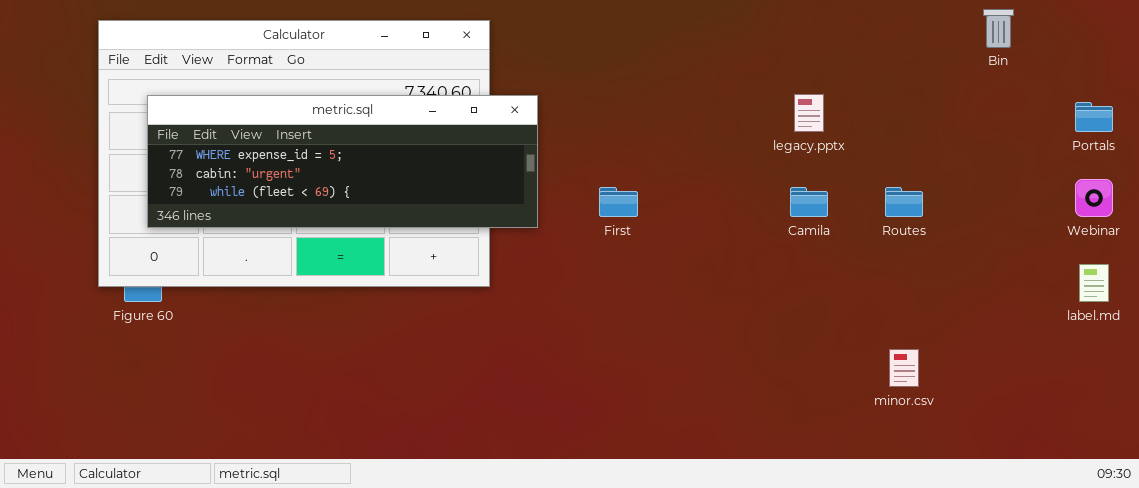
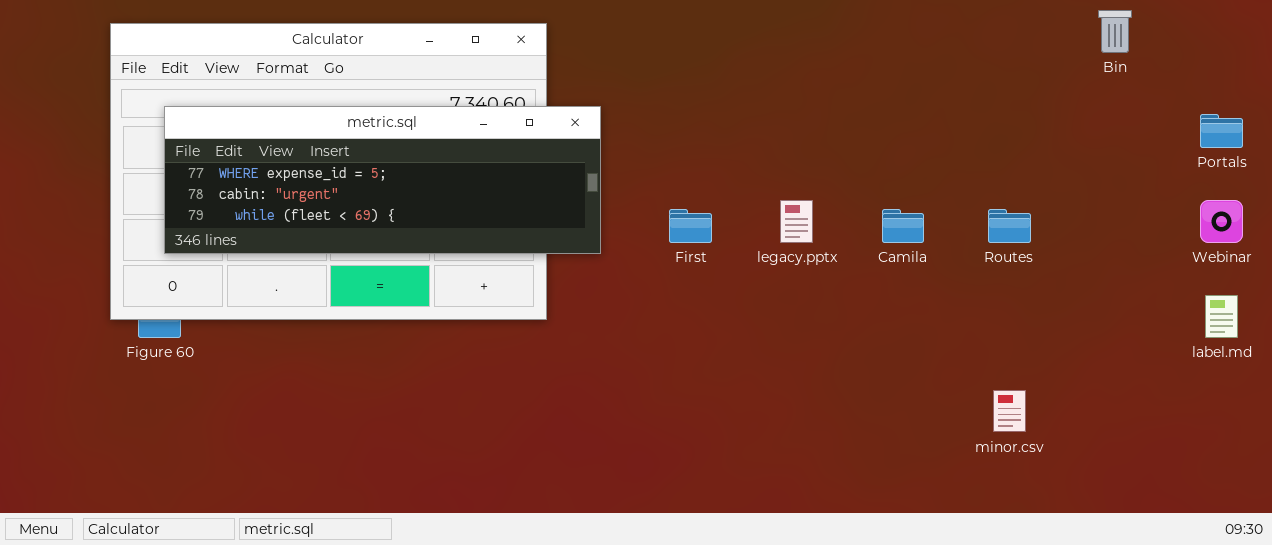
legacy.pptx: [794,94,824,132] -> [780,200,813,243], moved

